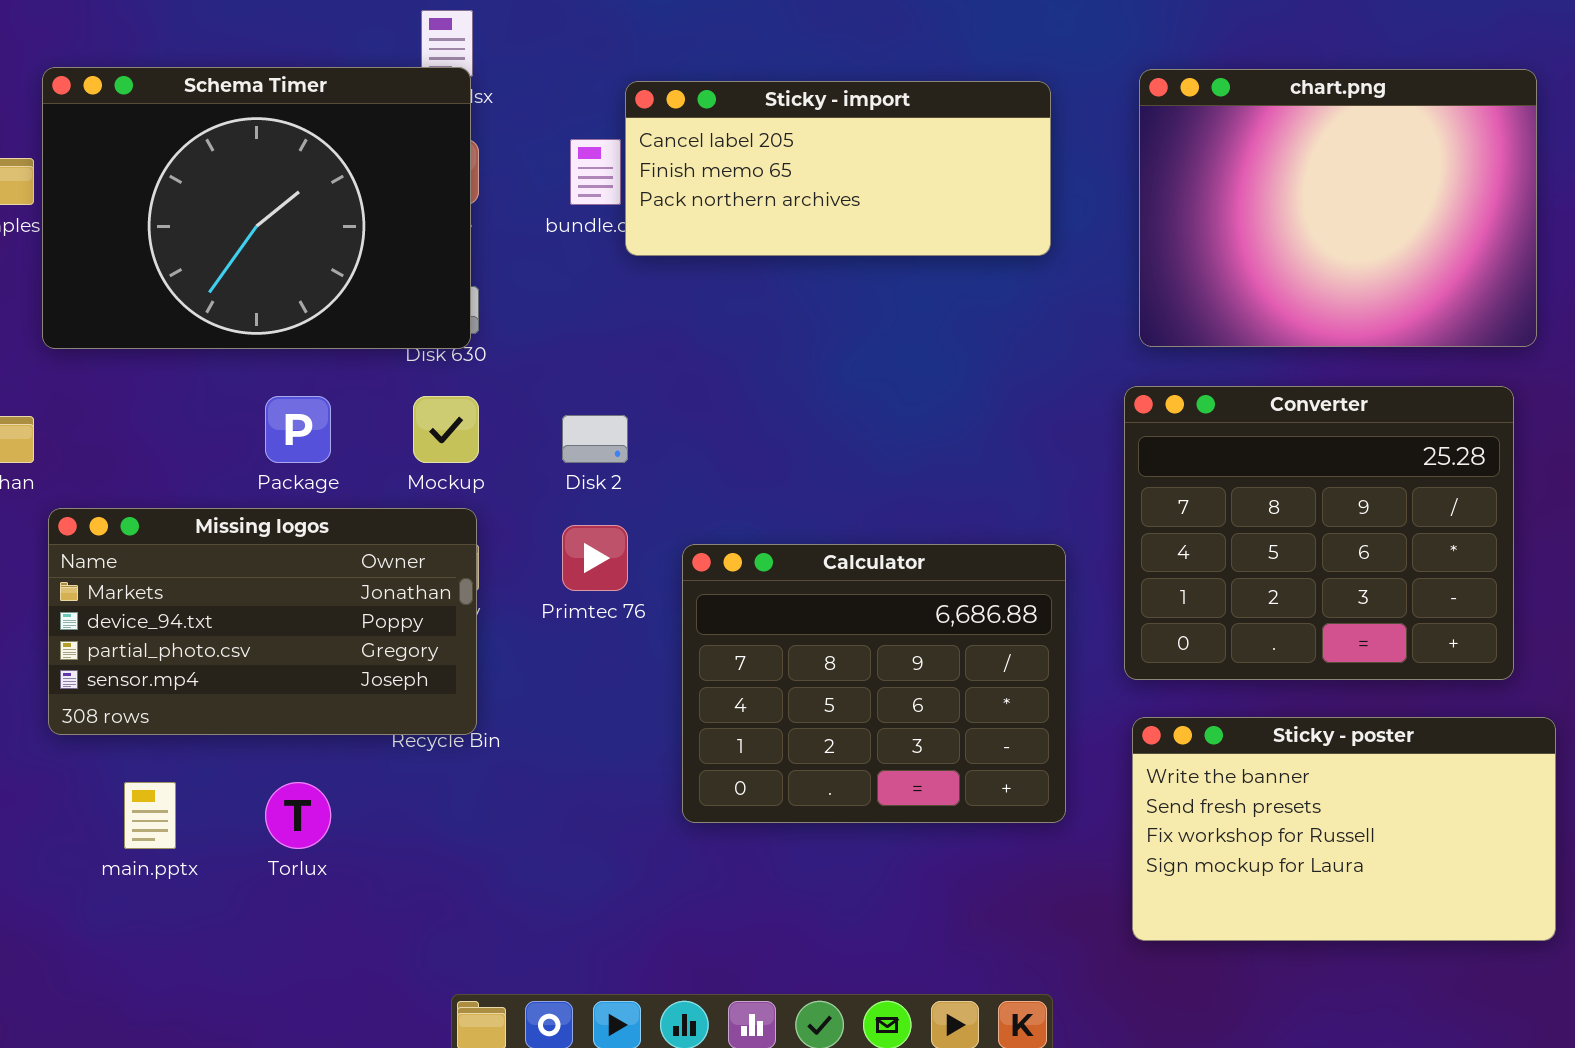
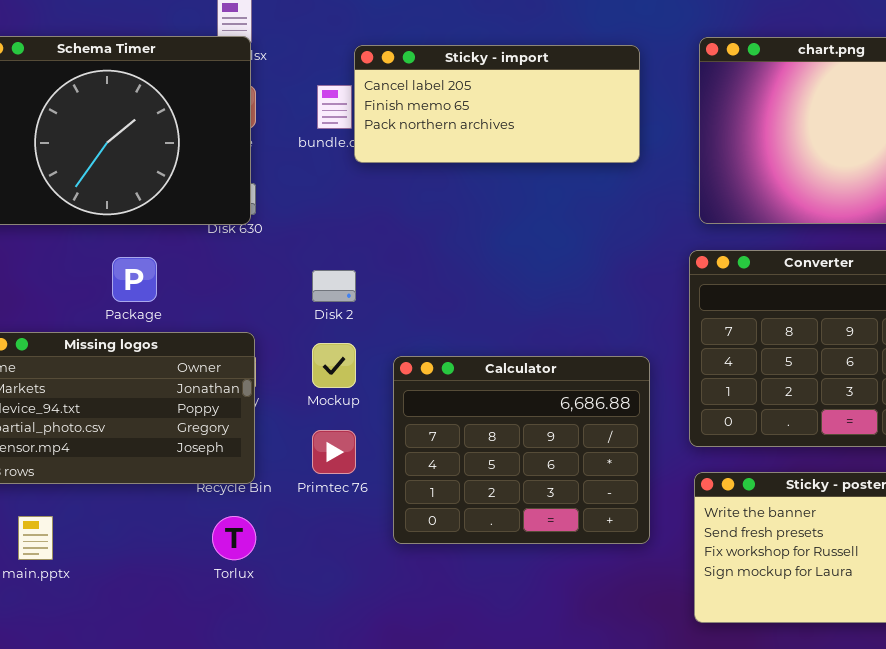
Mockup: [413,396,479,463] -> [312,343,356,388], moved
Primtec 76: [562,525,628,591] -> [312,430,356,474], moved
Torlux: [265,782,331,849] -> [212,516,256,560], moved

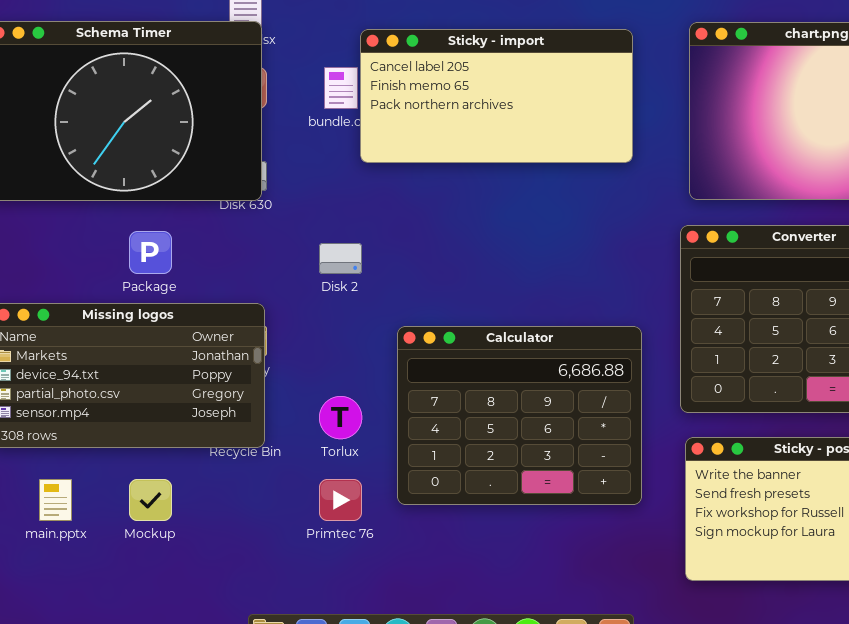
Sticky - import: [354,45,640,163] -> [360,29,633,163], resized
Mockup: [312,343,356,388] -> [129,479,172,521], moved
Primtec 76: [312,430,356,474] -> [319,479,362,521], moved
Torlux: [212,516,256,560] -> [319,396,362,439], moved

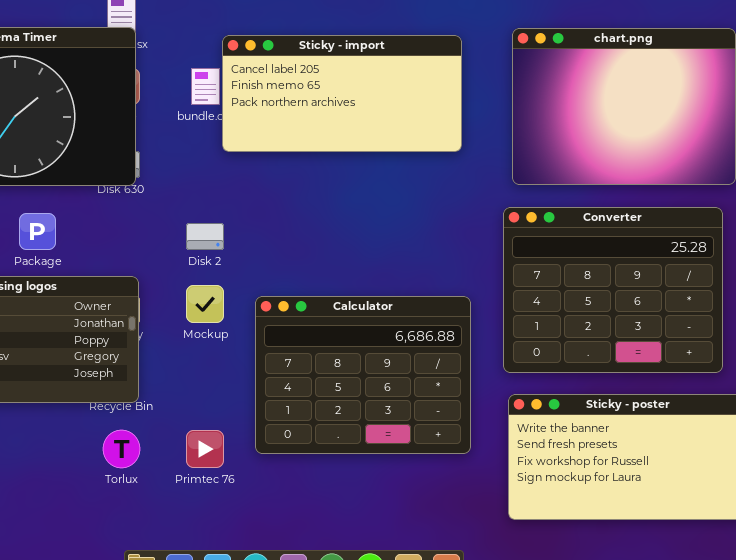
Torlux: [319,396,362,439] -> [103,430,140,468], moved
Mockup: [129,479,172,521] -> [186,285,224,323], moved

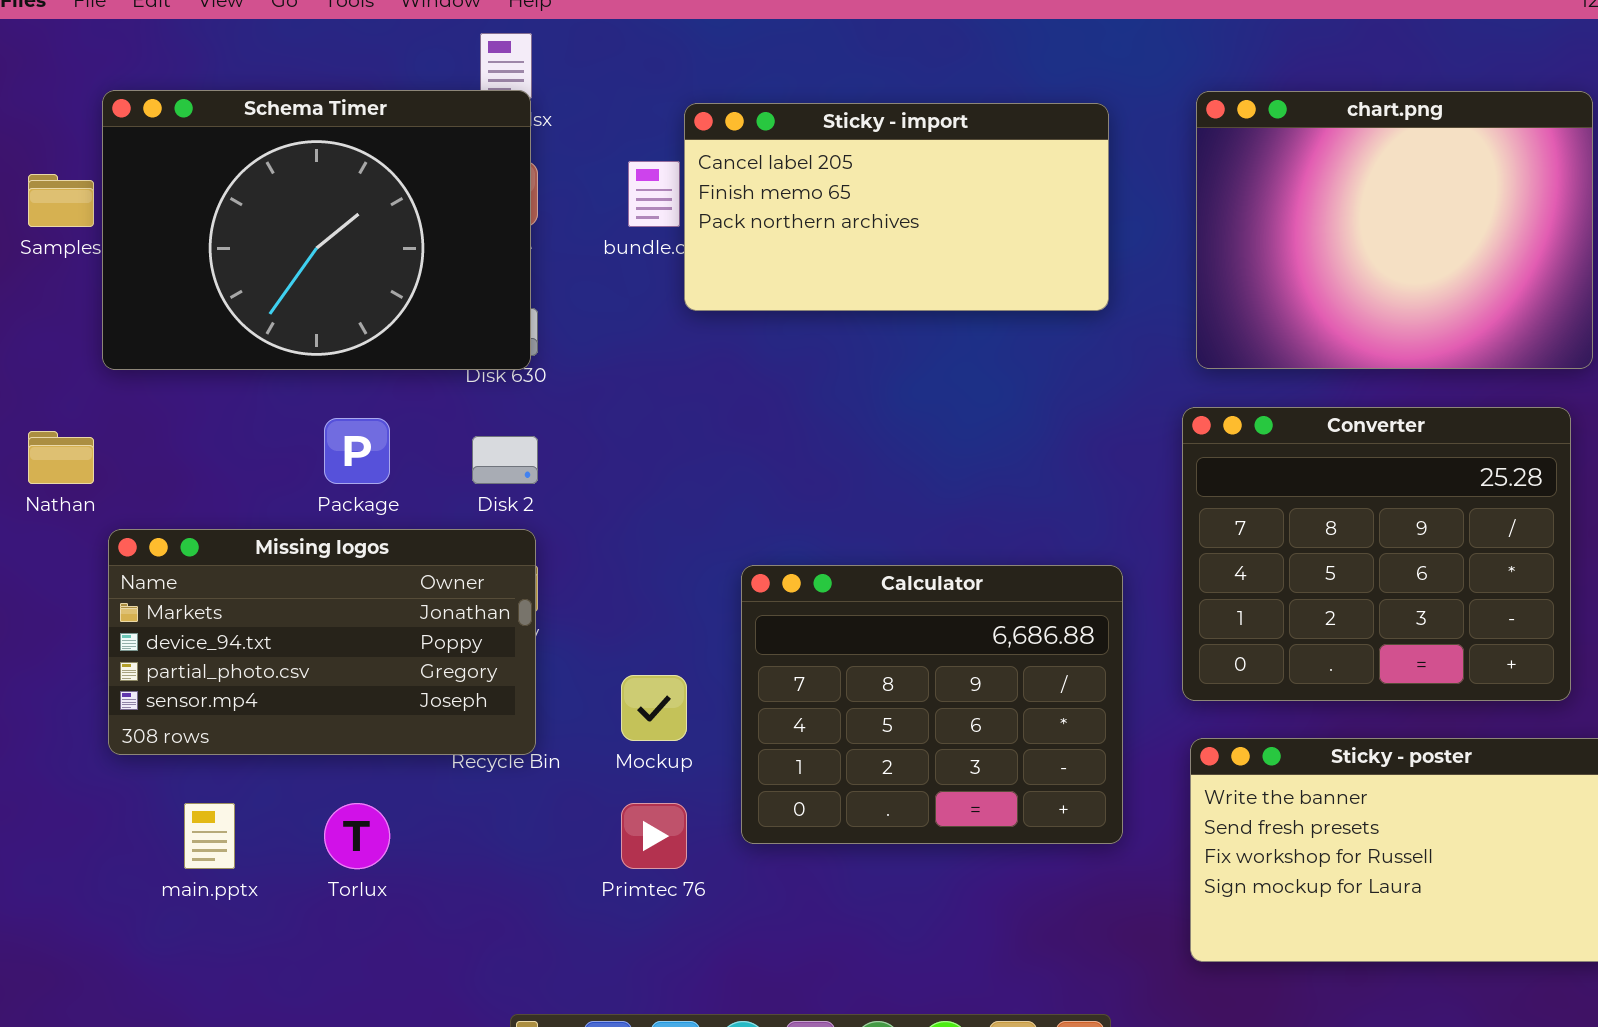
Disk 2: [186,223,224,250] -> [472,436,538,484], moved
Mockup: [186,285,224,323] -> [621,675,687,741], moved
Torlux: [103,430,140,468] -> [324,803,390,869], moved

